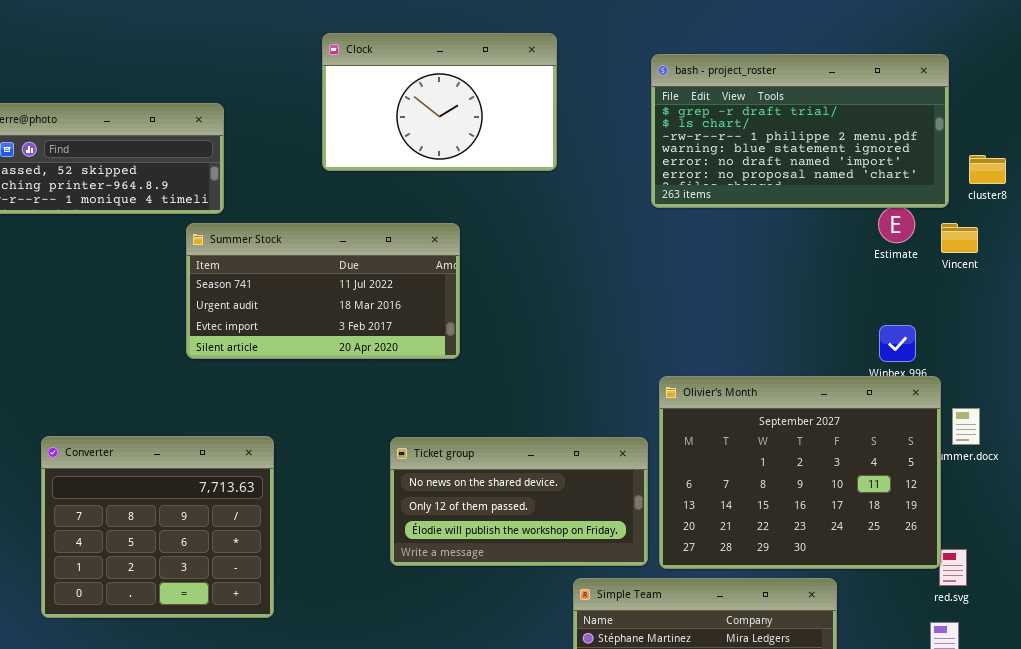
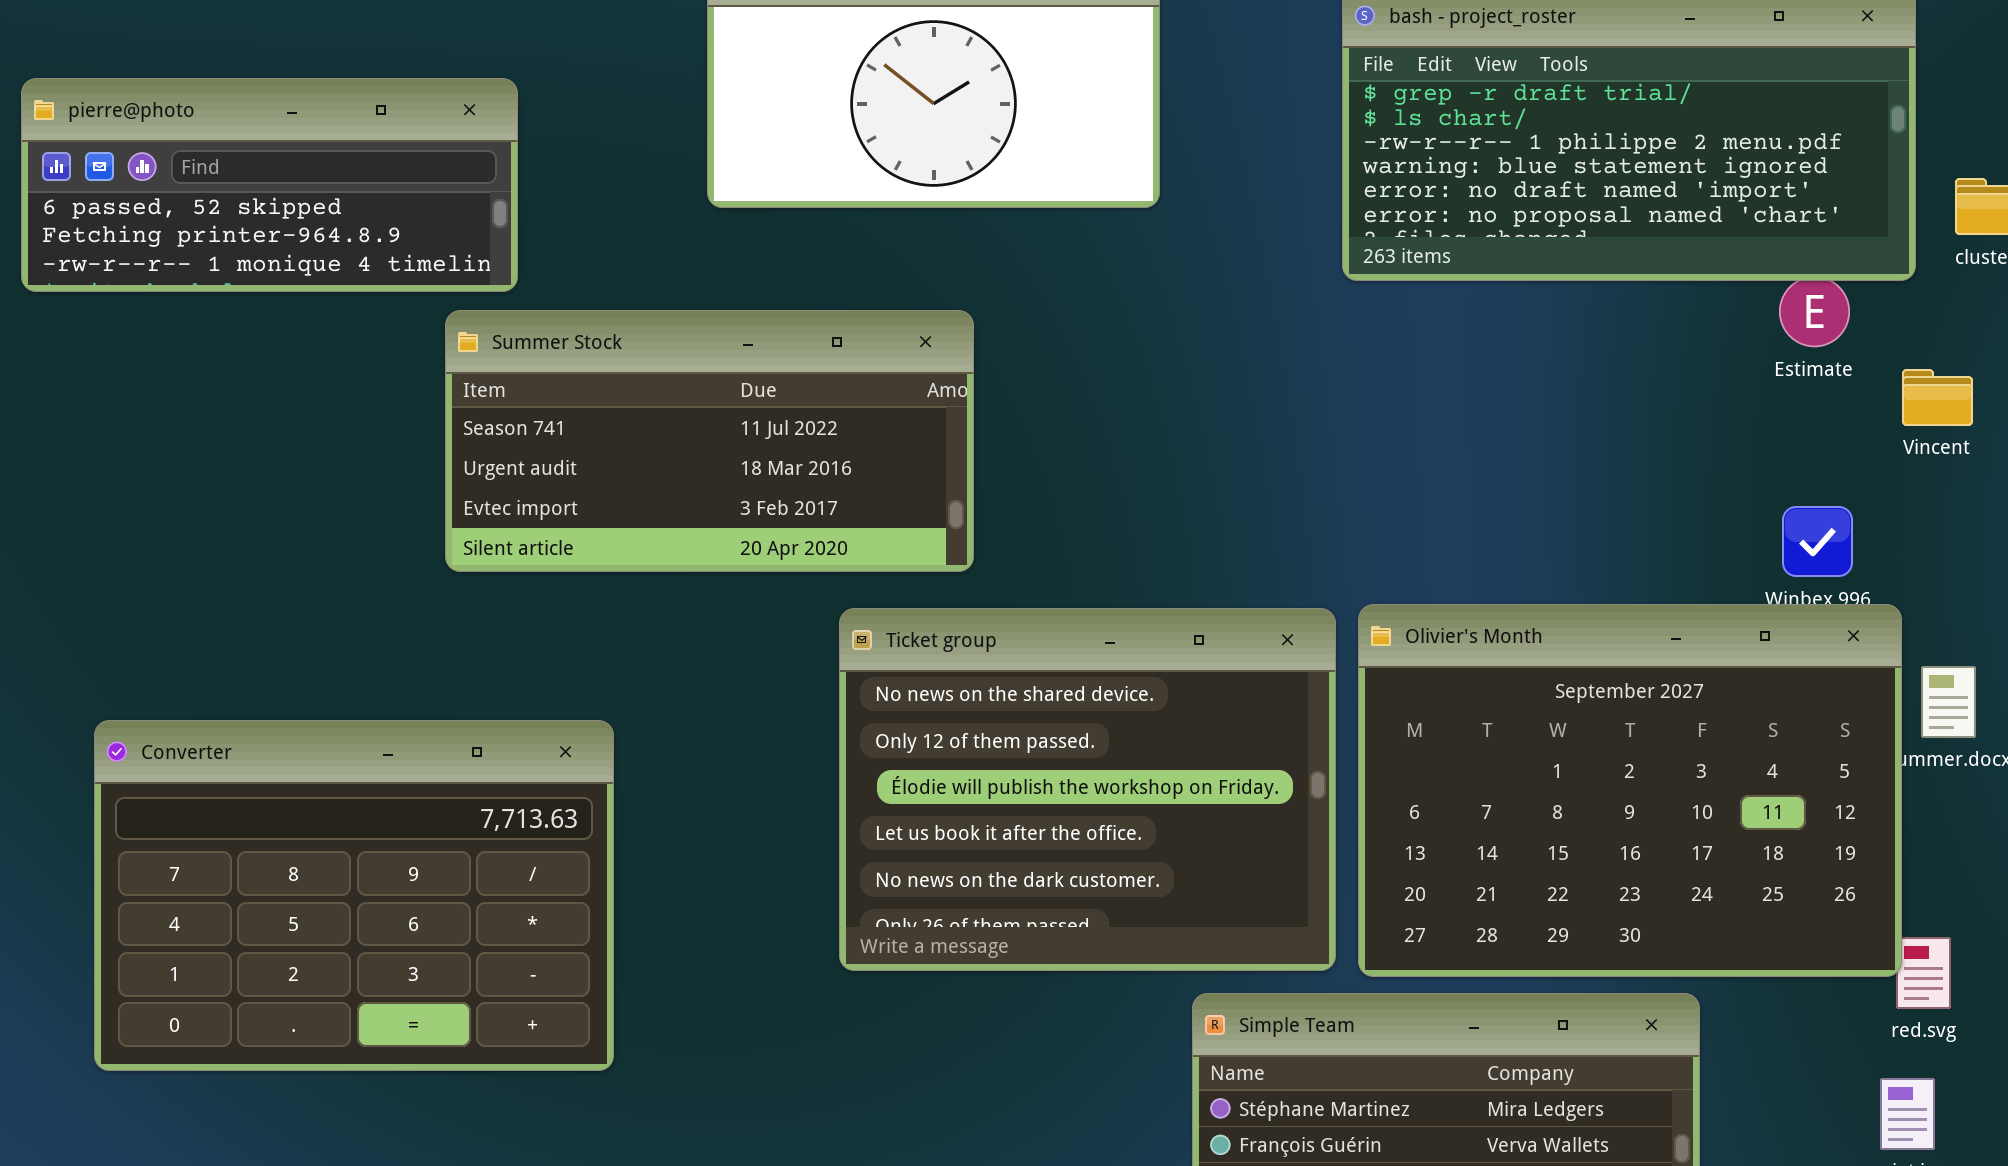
Vincent: [941,223,978,253] -> [1902,369,1973,426], moved
Converter: [41,436,274,618] -> [94,720,614,1071], resized
Ticket group: [390,437,648,566] -> [839,608,1336,971], resized

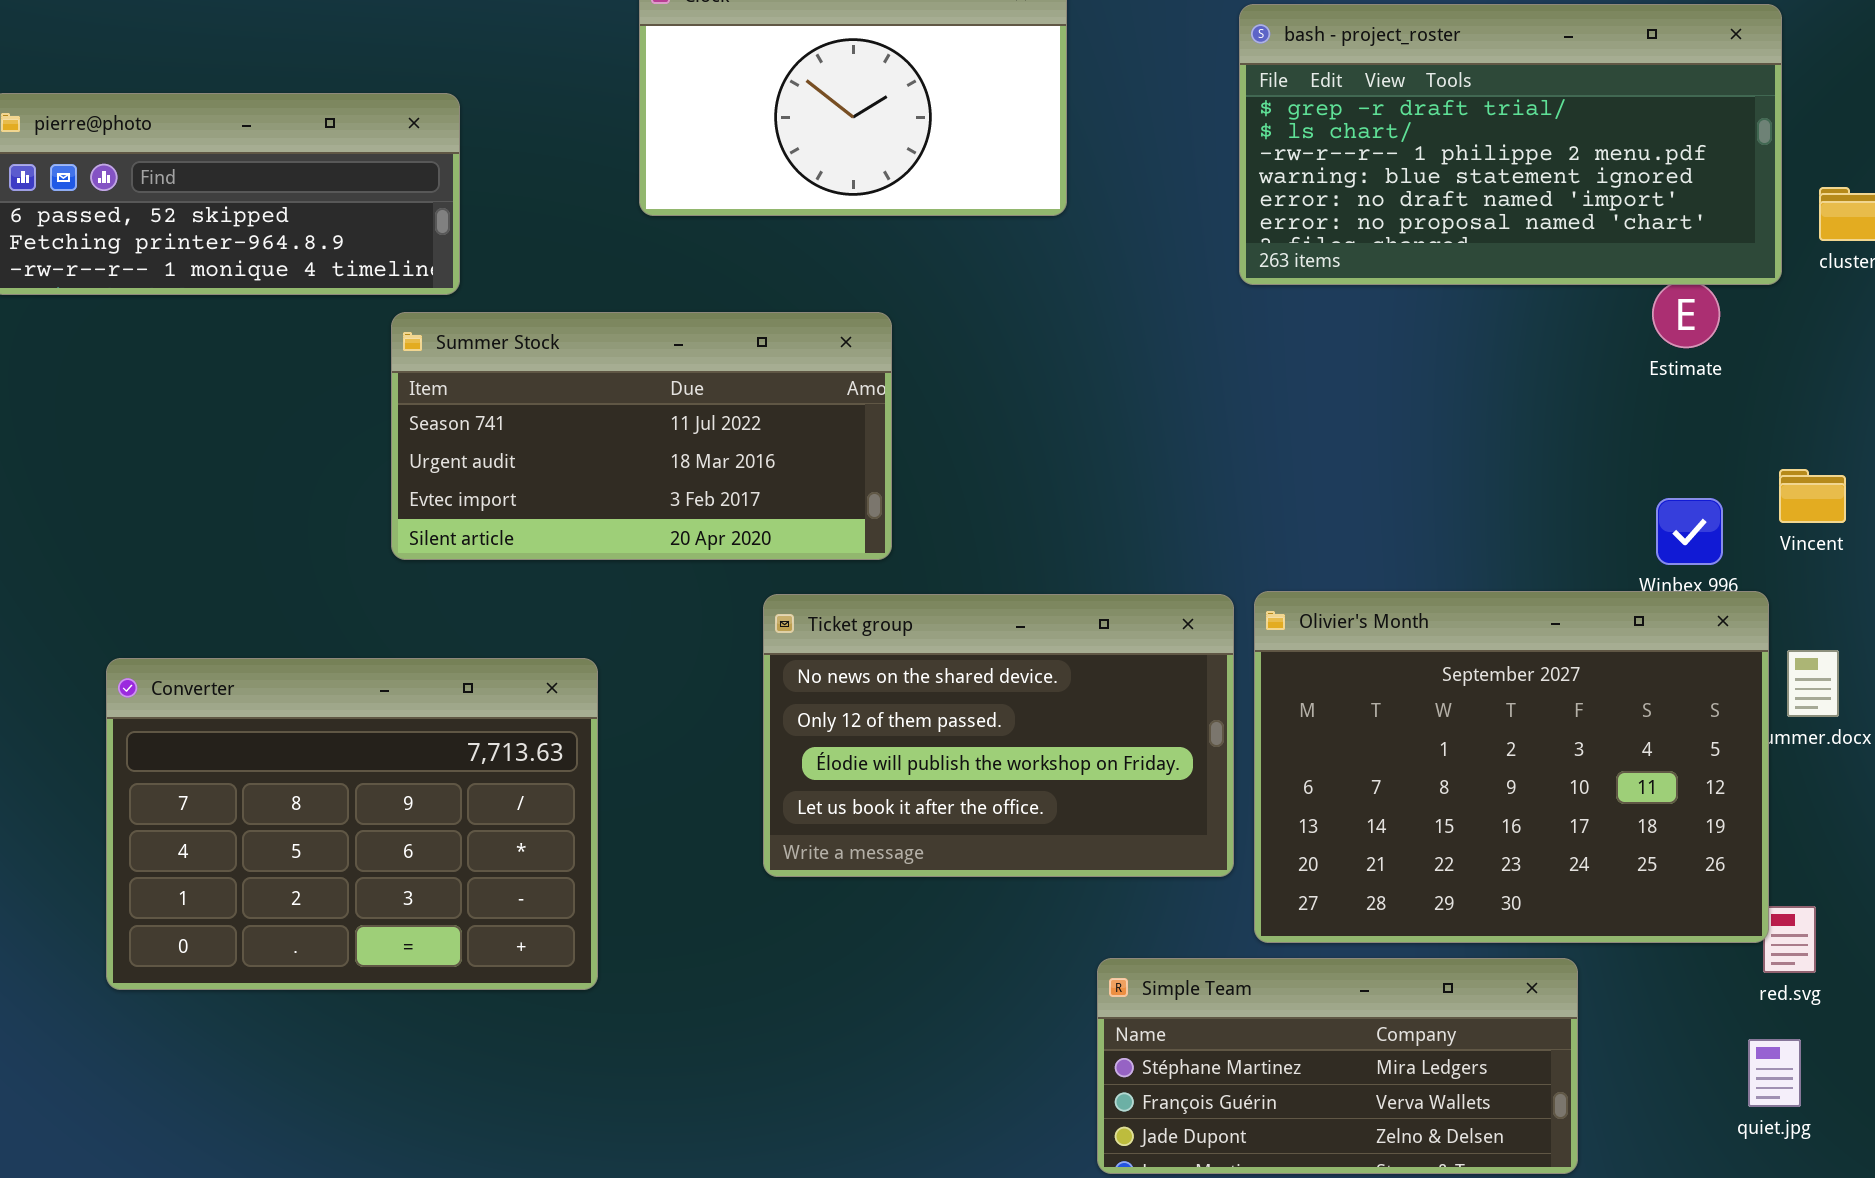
Vincent: [1902,369,1973,426] -> [1779,469,1846,523], moved
Ticket group: [839,608,1336,971] -> [763,594,1234,877], resized
Converter: [94,720,614,1071] -> [106,658,598,990], moved

